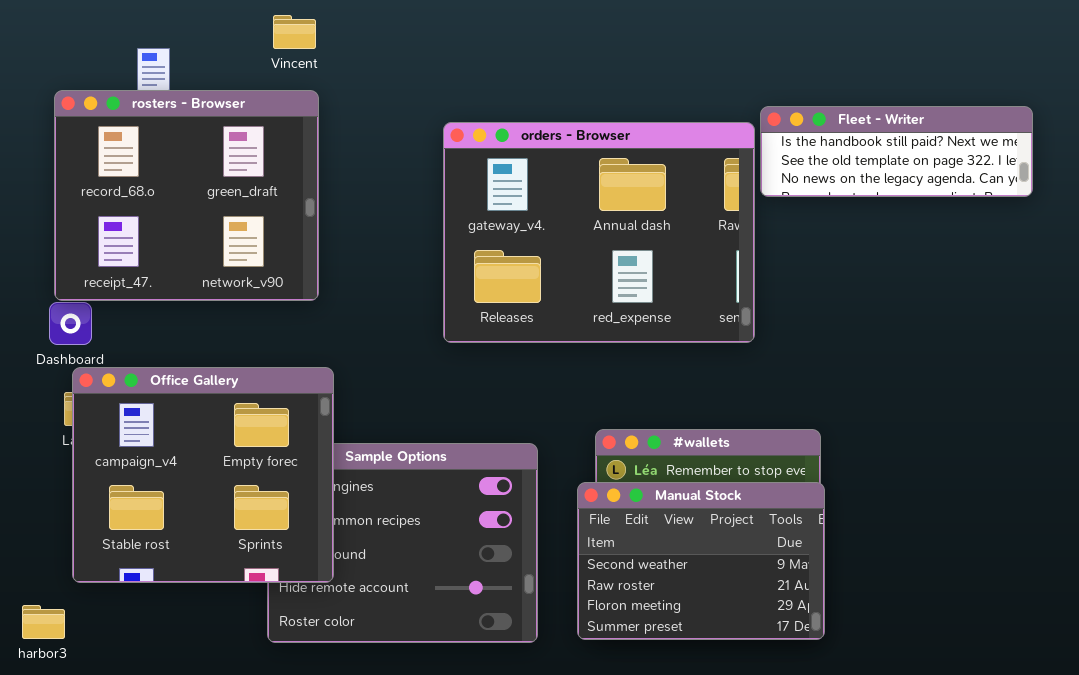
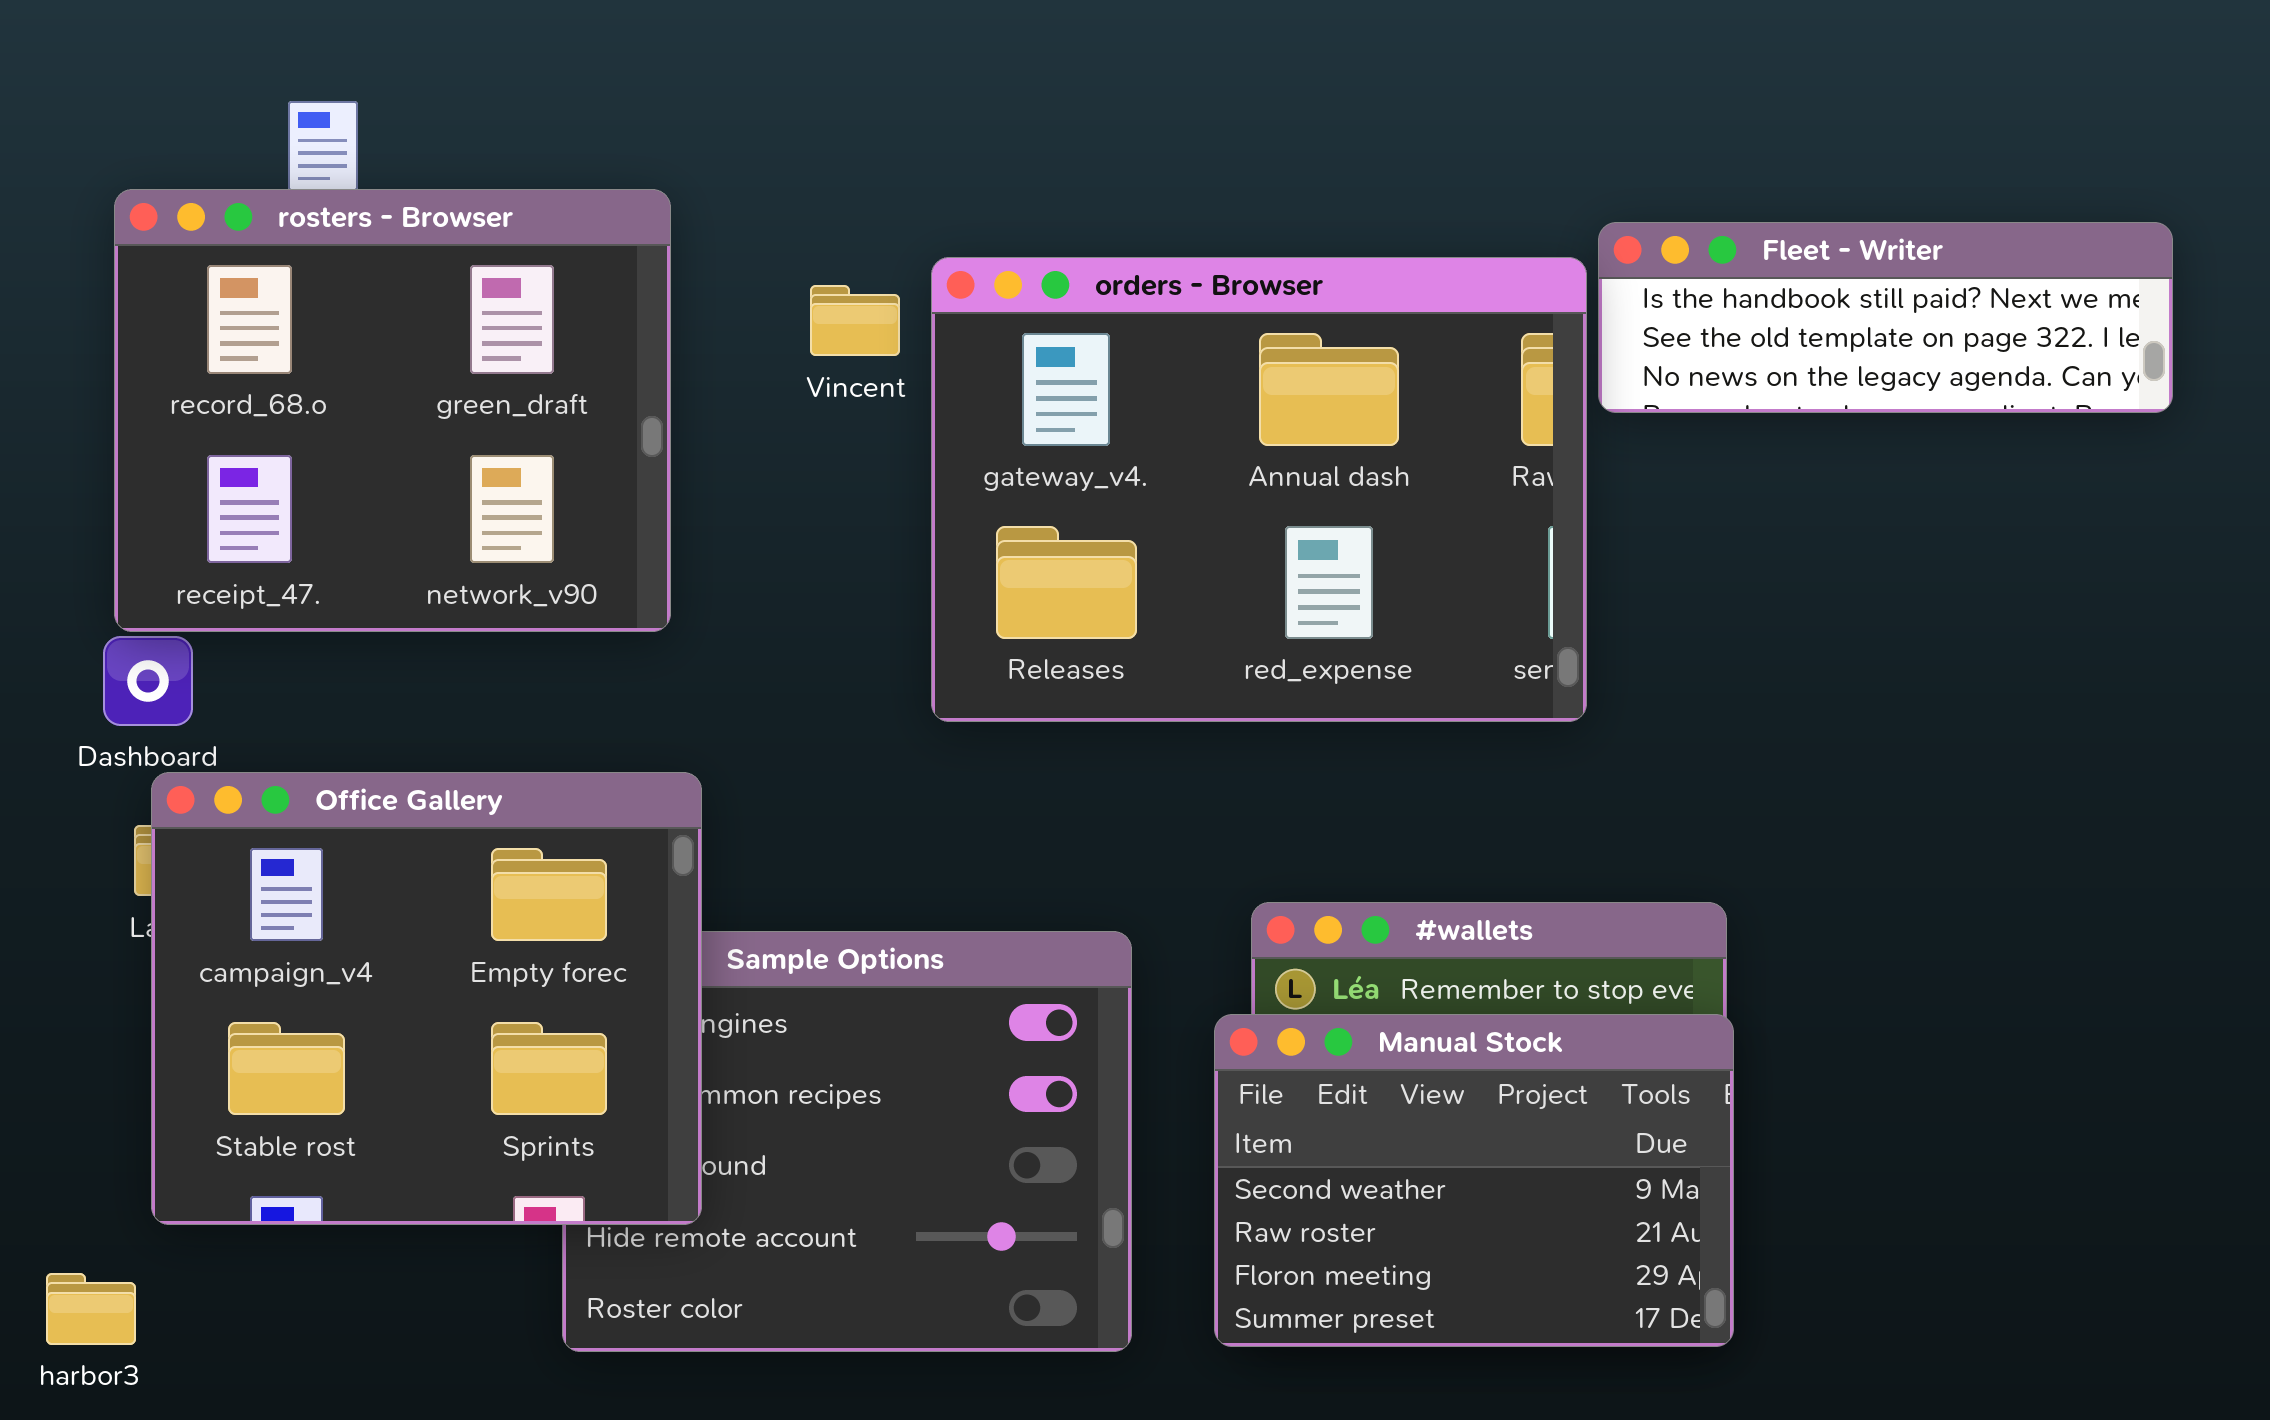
Vincent: [273,15,316,49] -> [810,285,900,356], moved

